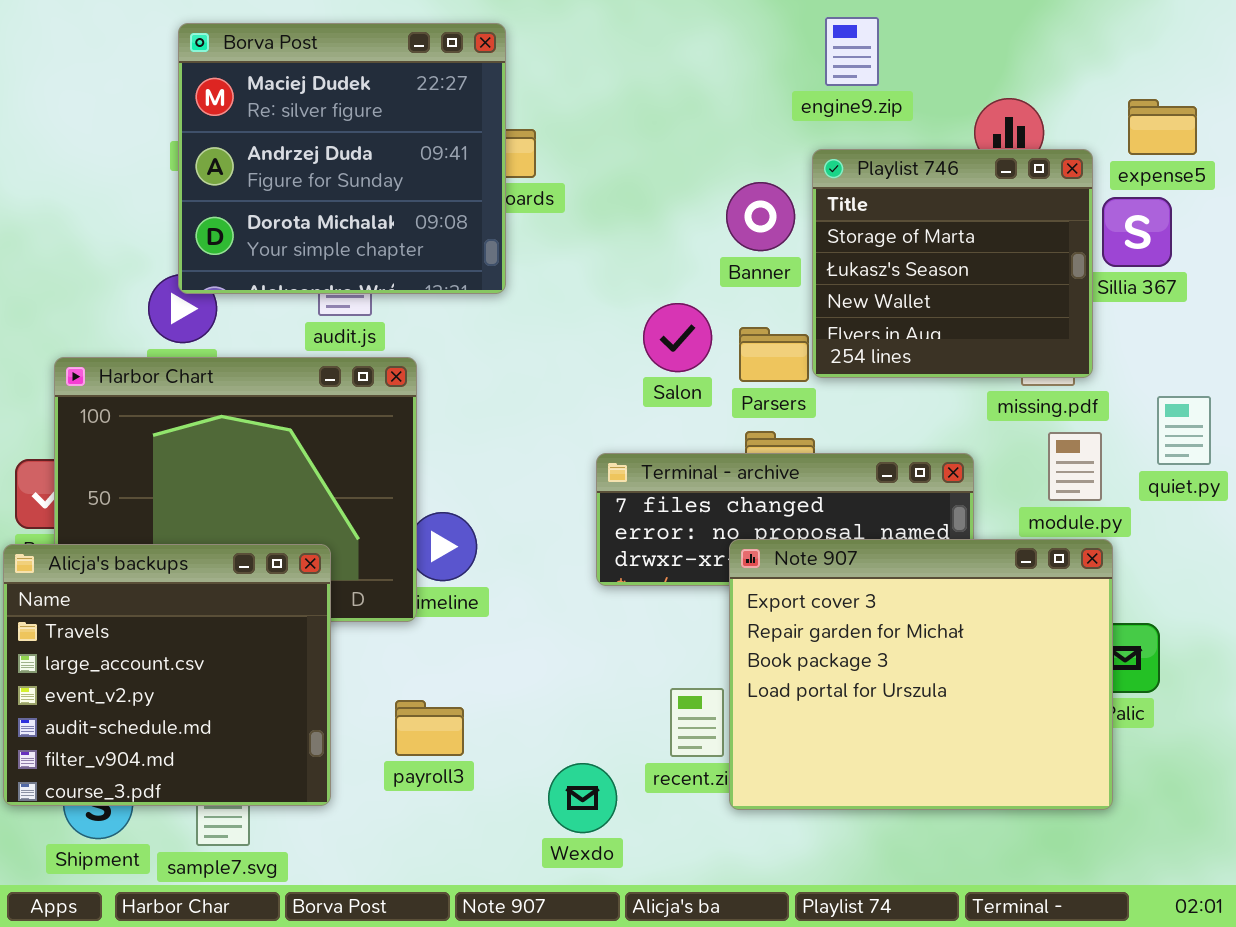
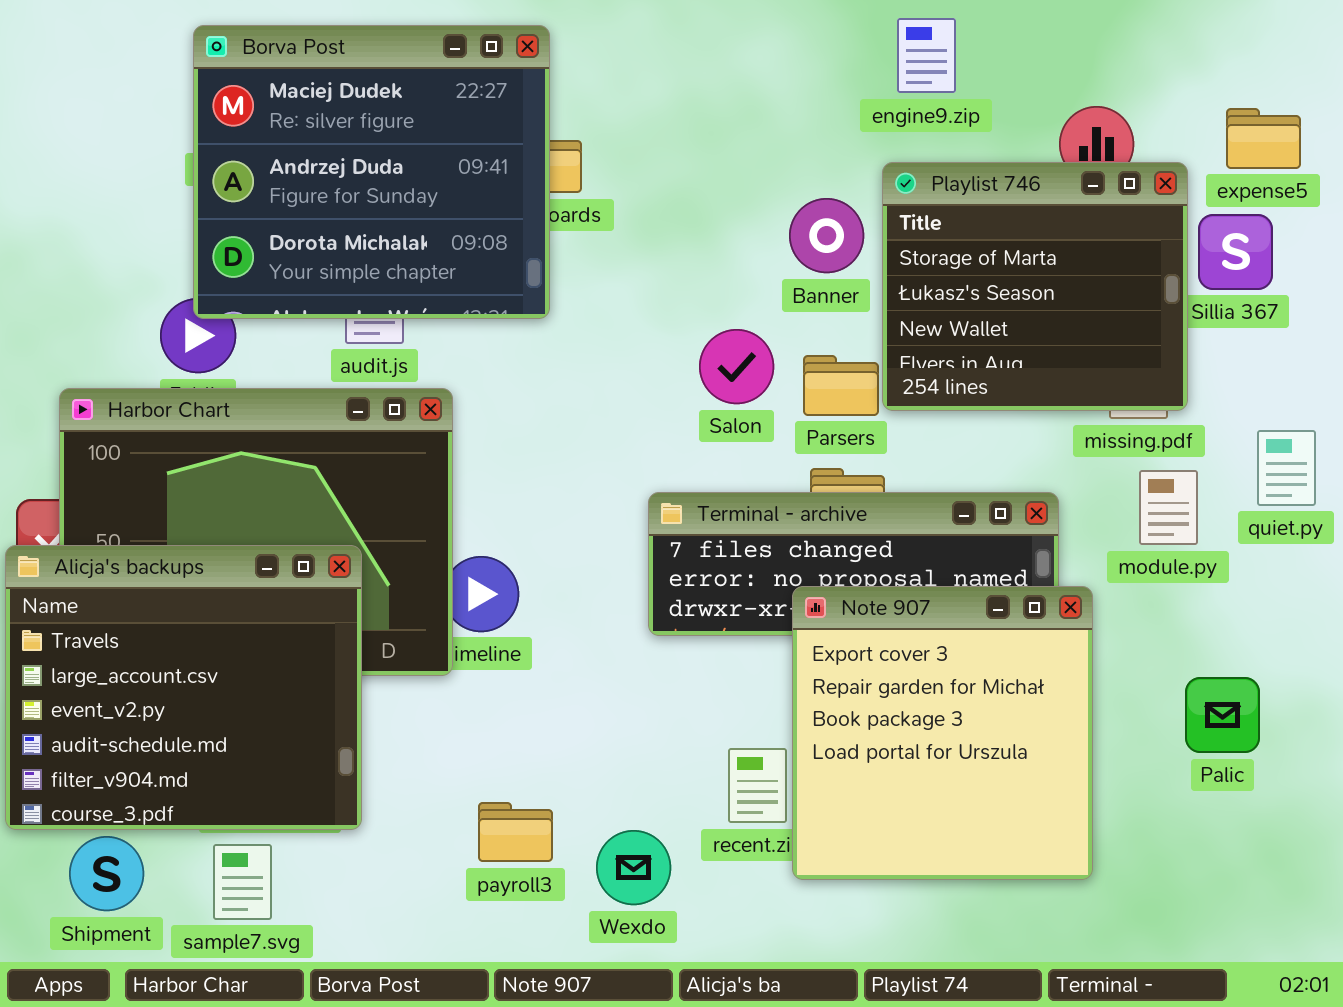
Note 907: [729,539,1113,810] -> [792,586,1093,880], resized
Alicja's backups: [3,544,331,806] -> [5,545,362,830], moved
payroll3: [395,700,464,756] -> [478,802,553,862], moved

